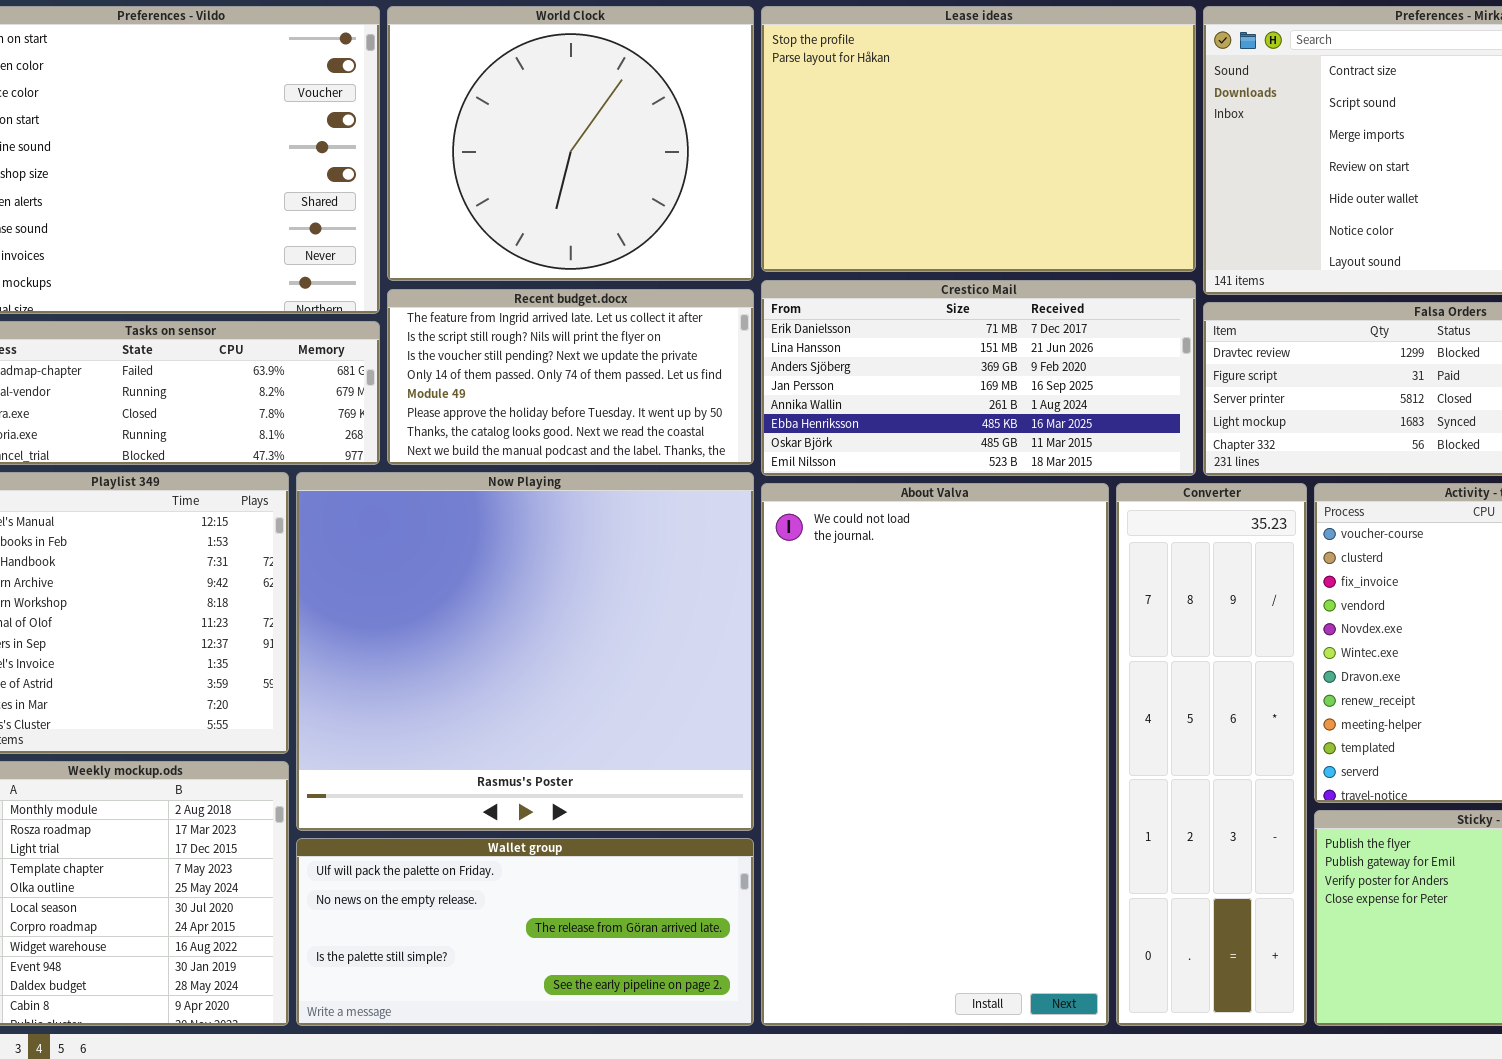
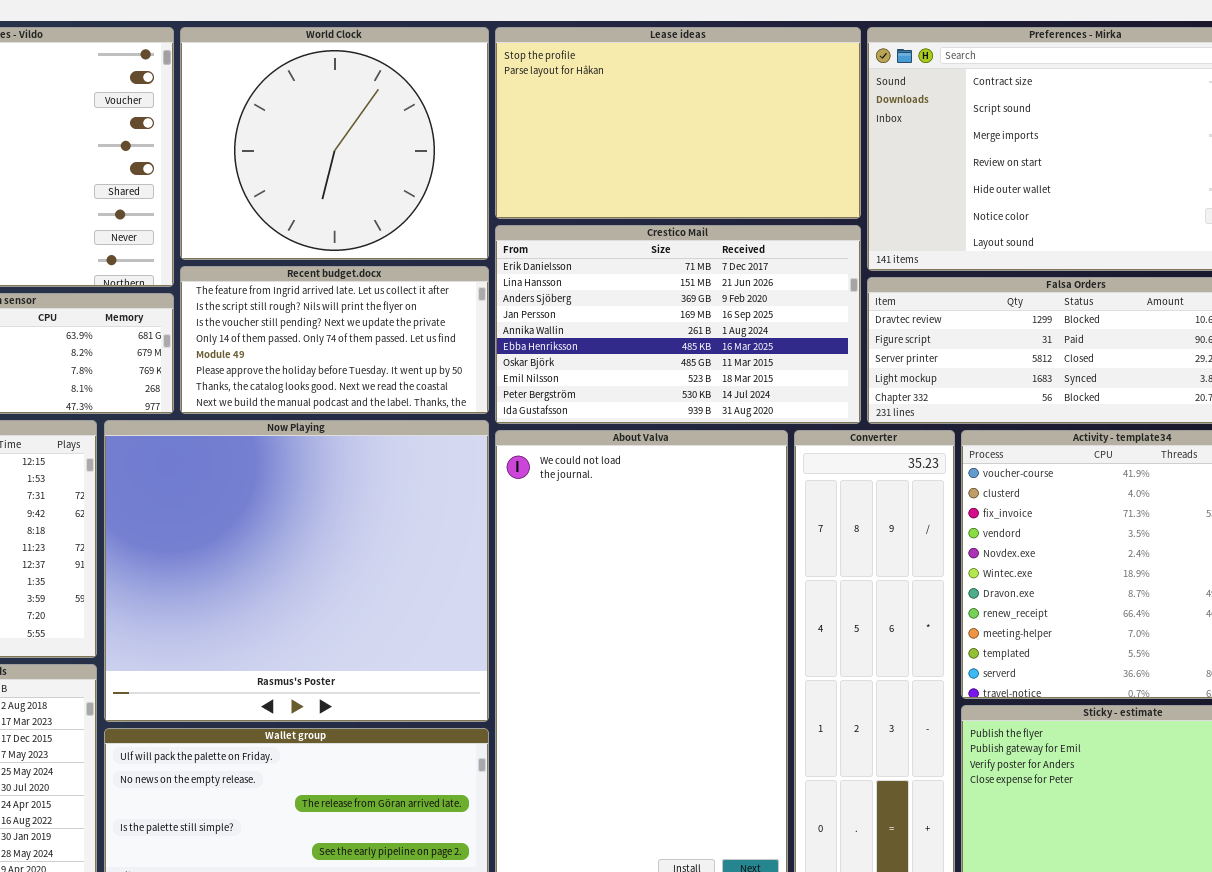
Lease ideas: [761,6,1196,272] -> [495,27,861,219], resized
Crestico Mail: [761,280,1196,476] -> [495,225,861,424], resized

